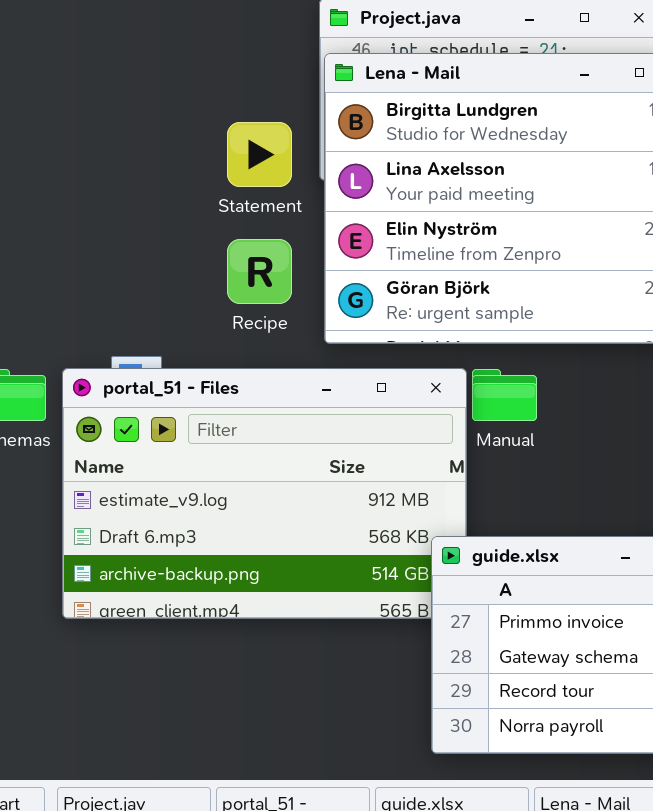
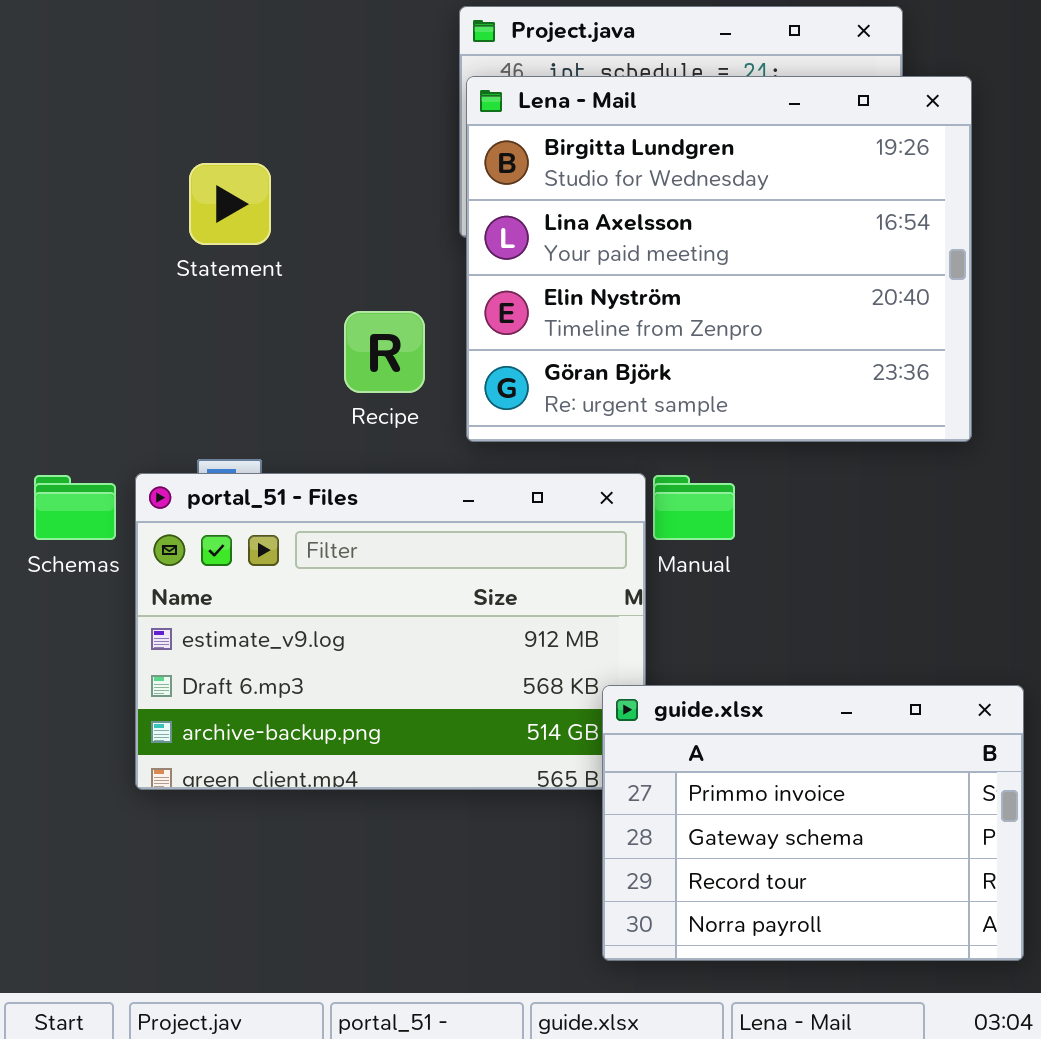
Statement: [227,122,292,187] -> [189,163,271,245], moved

